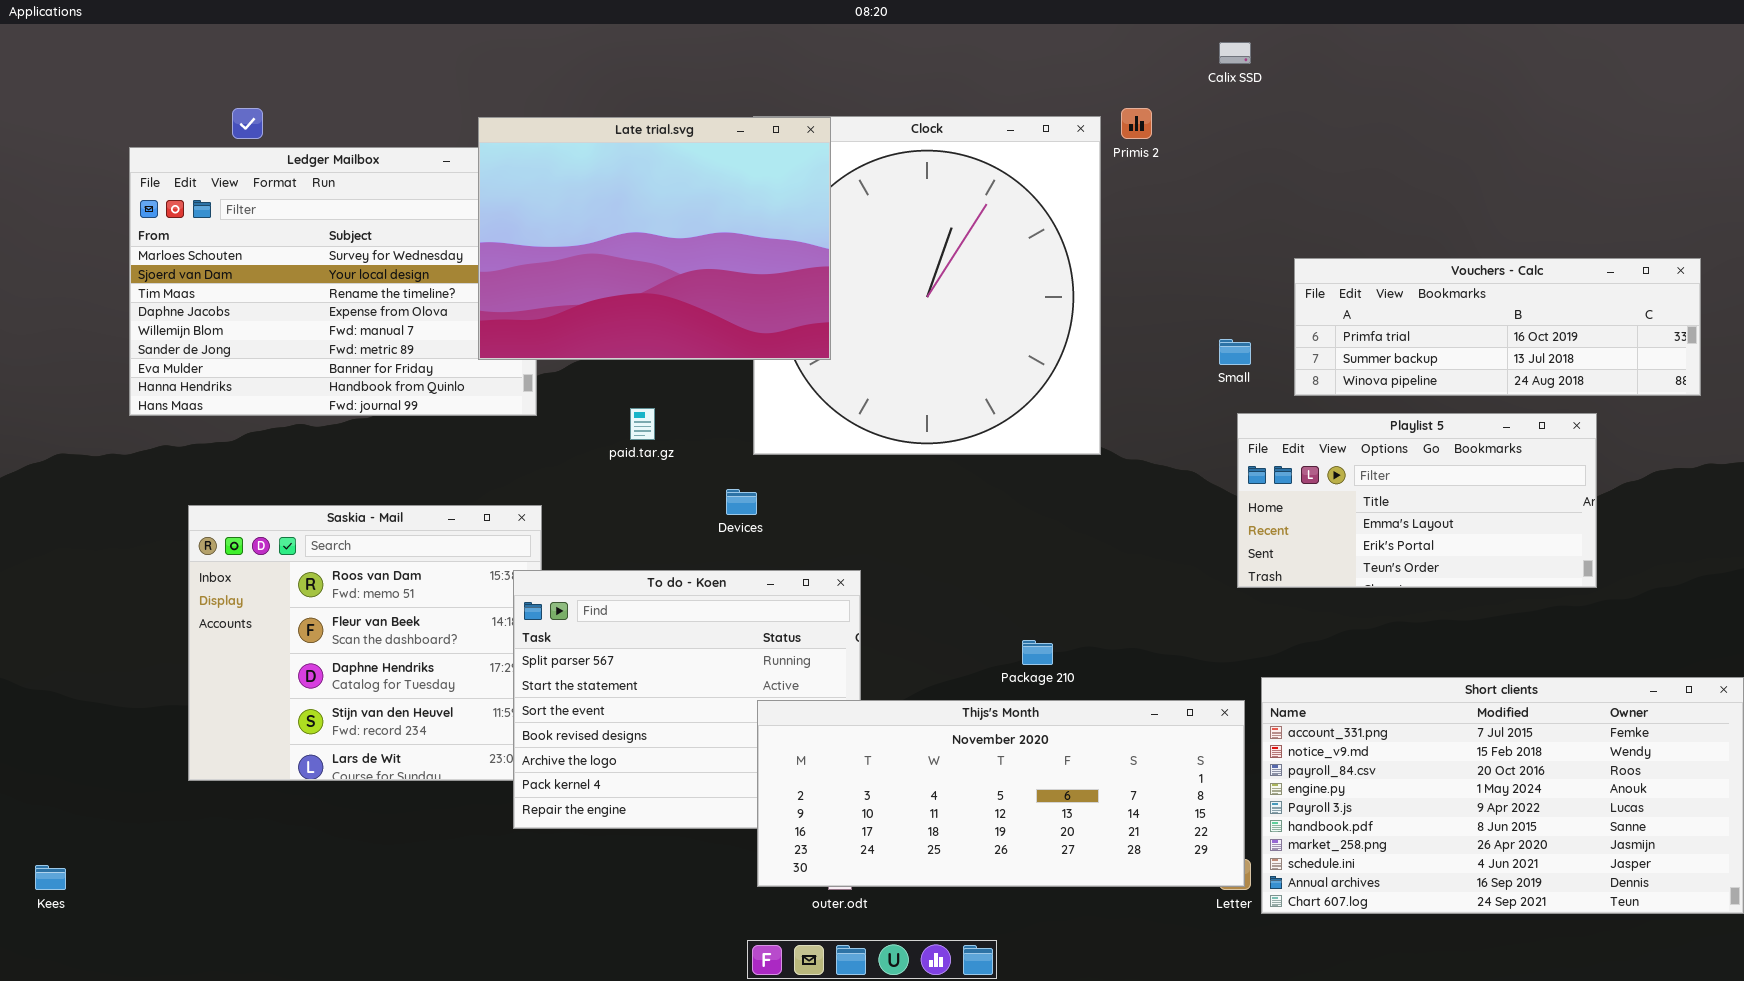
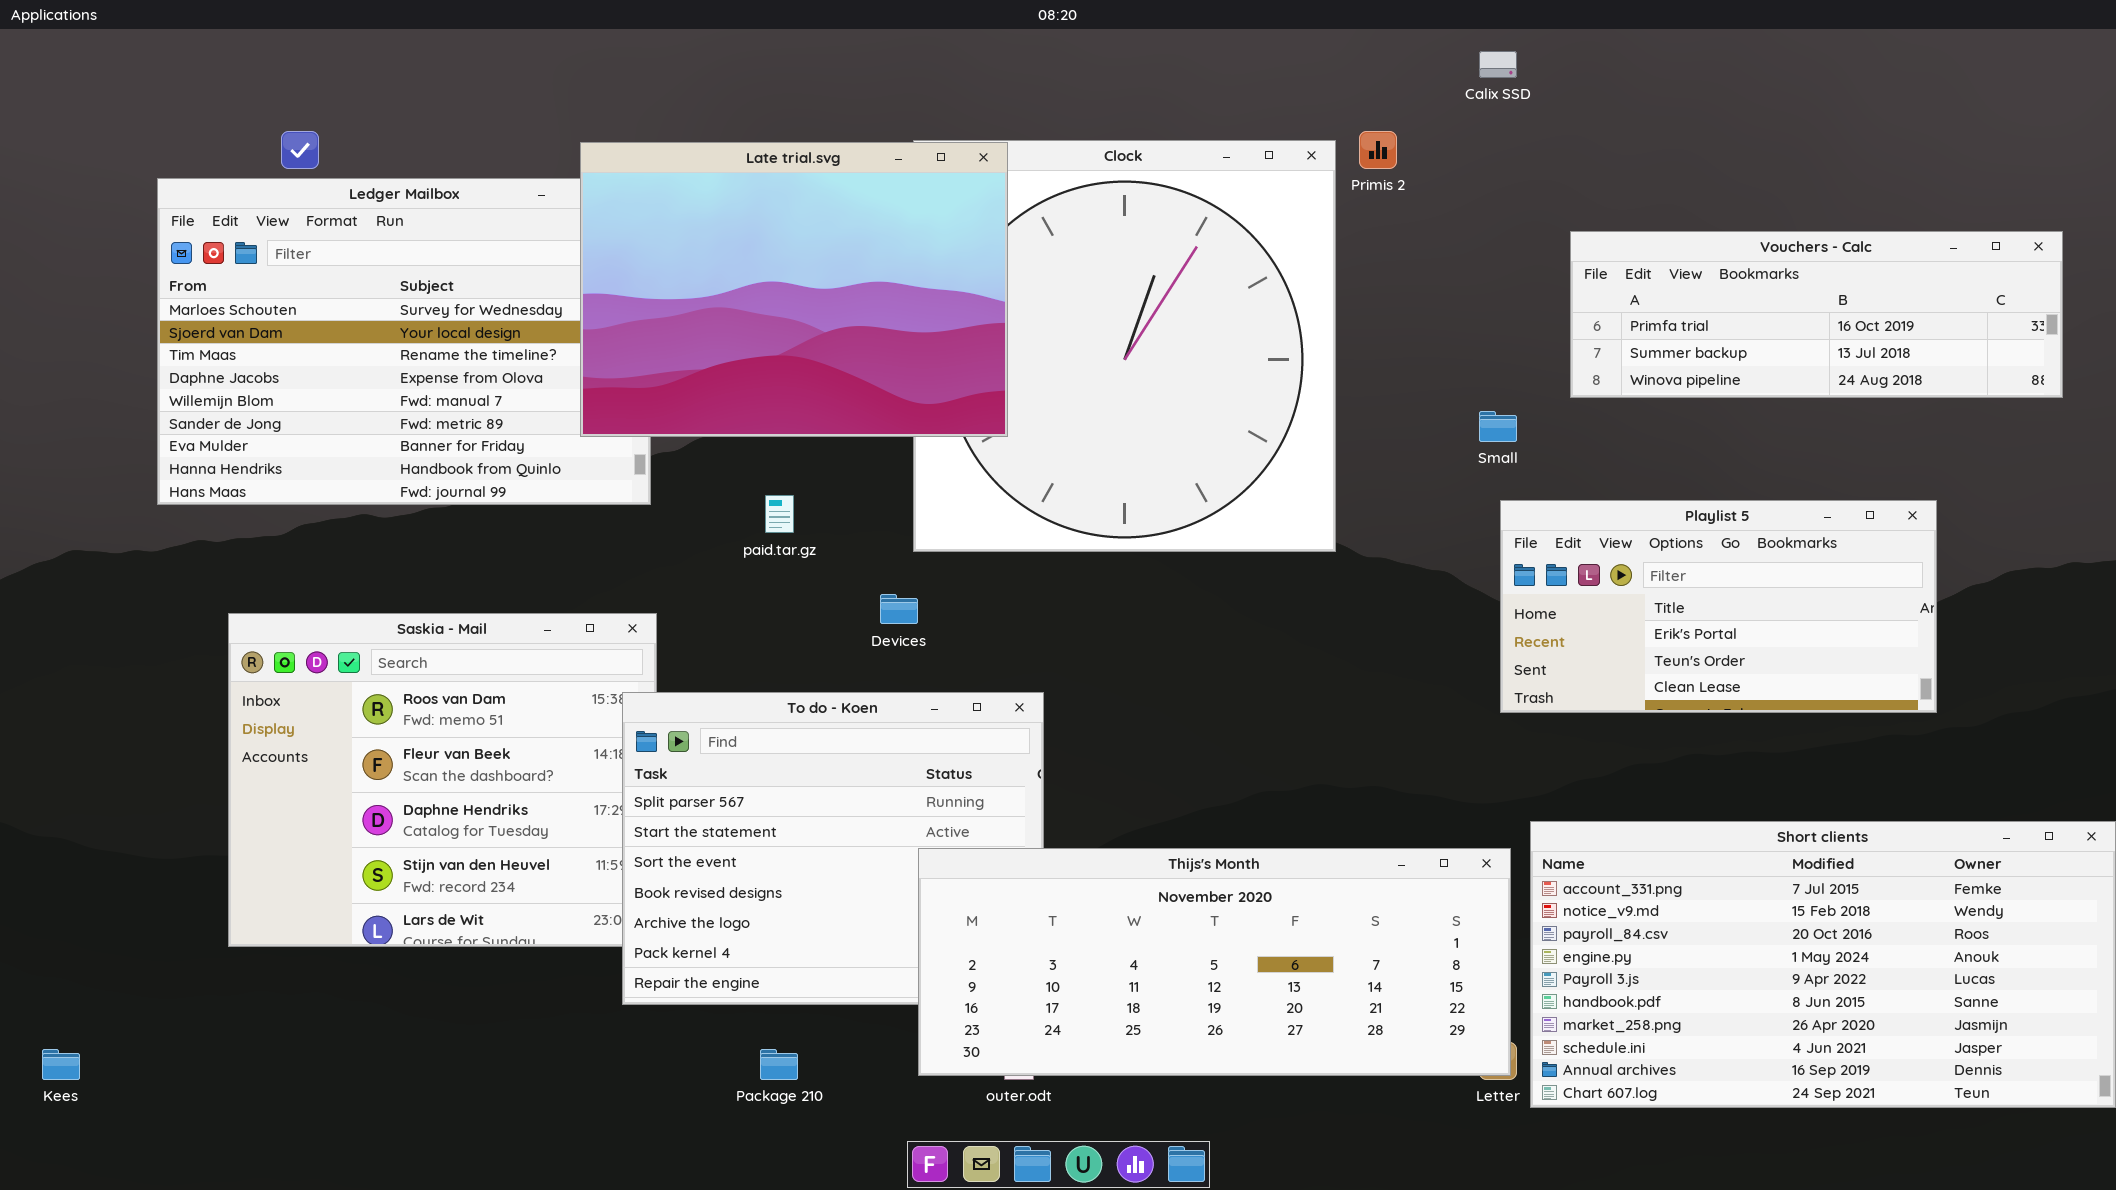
Vouchers - Calc: [1294,258,1701,396] -> [1570,231,2063,398], moved
Playlist 5: [1237,413,1597,588] -> [1500,500,1937,713], scrolled down 1 row
Package 210: [1022,640,1053,665] -> [760,1049,798,1080], moved

